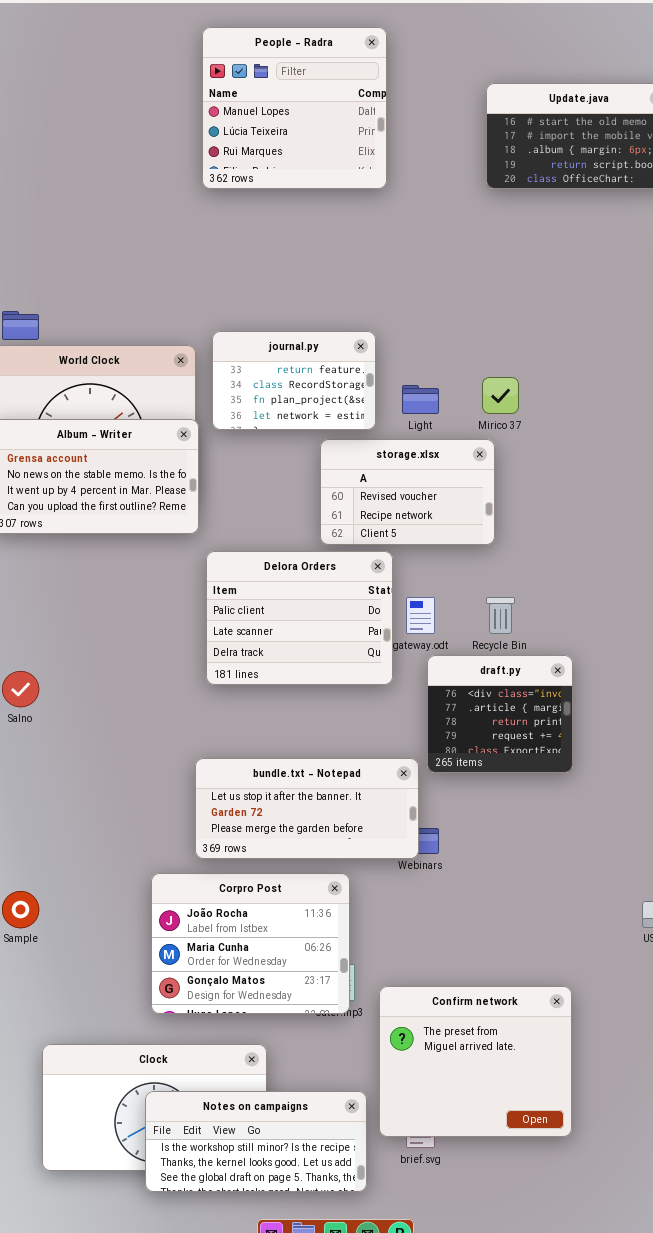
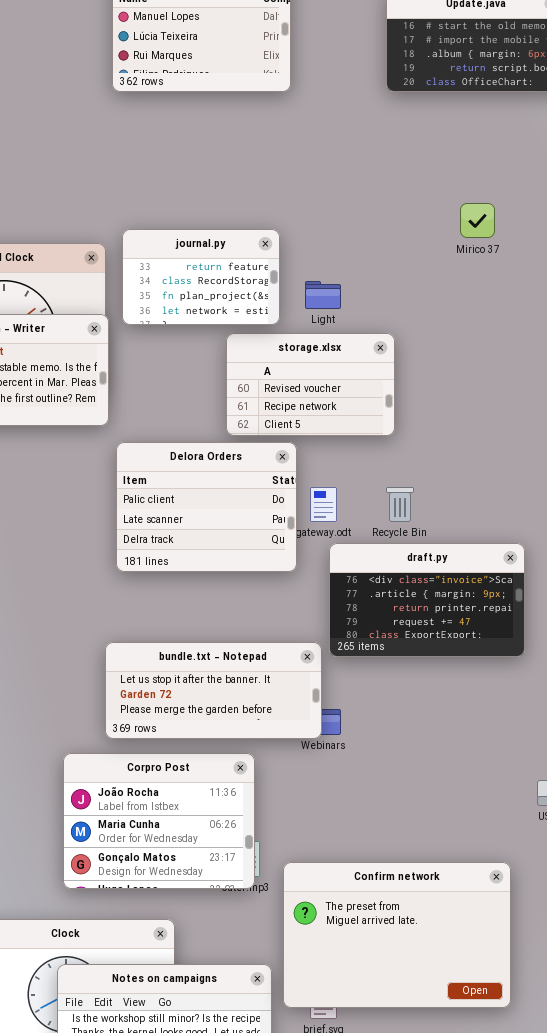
Mirico 37: [482,377,519,414] -> [460,203,495,238], moved
draft.py: [427,655,573,773] -> [329,543,525,657], resized
Confirm network: [379,986,572,1137] -> [283,862,511,1008], resized

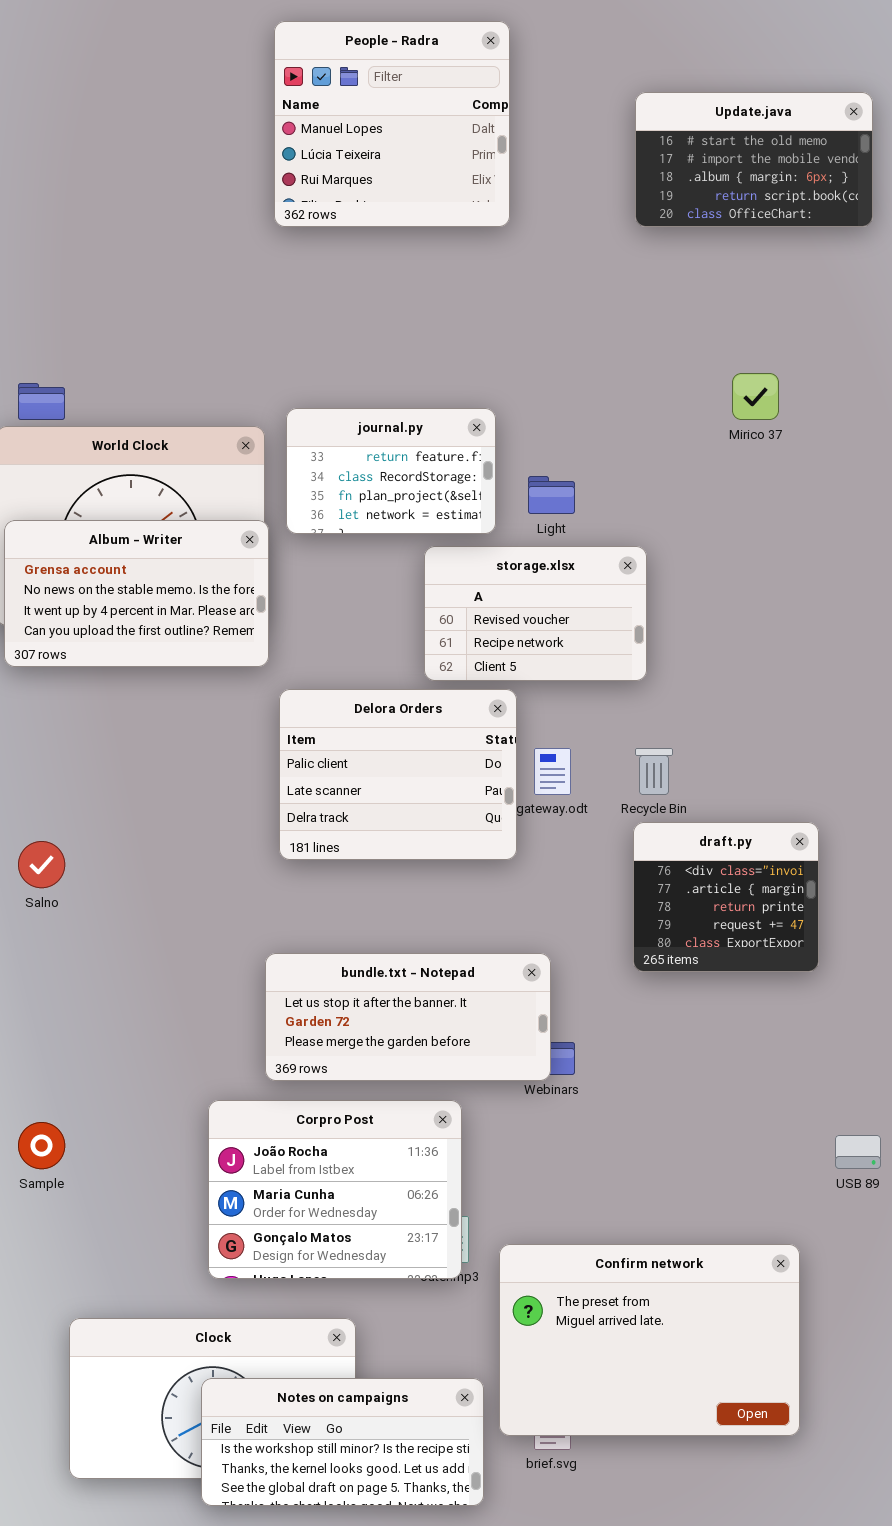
draft.py: [329,543,525,657] -> [633,822,819,972], resized

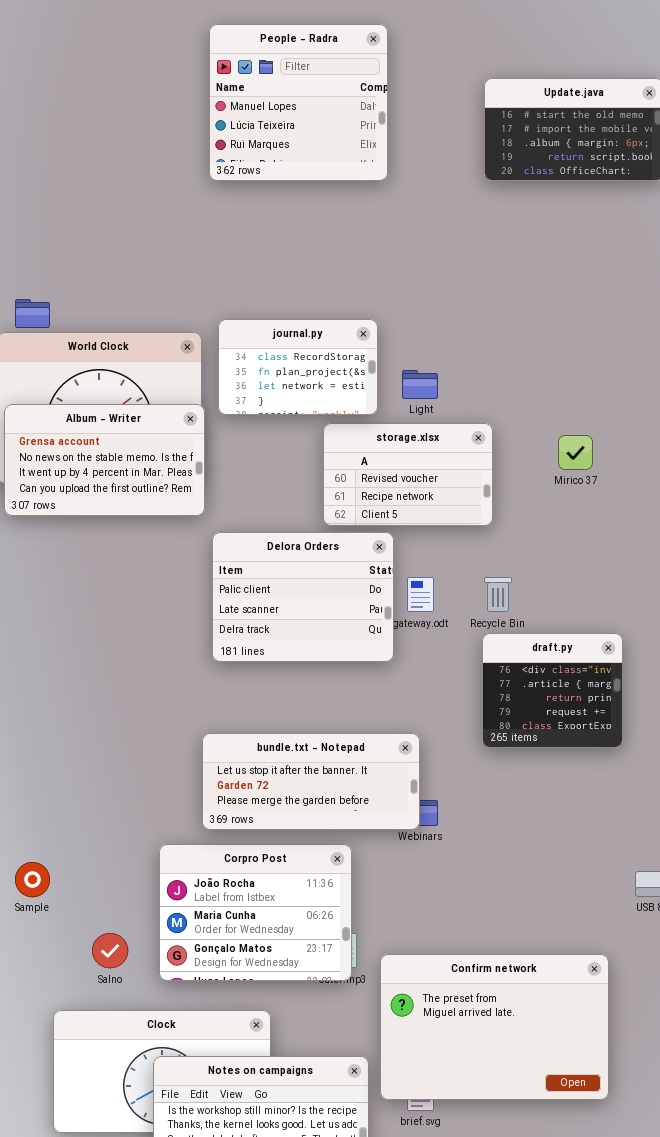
Mirico 37: [732,373,779,420] -> [558,435,593,470], moved
journal.py: [286,408,496,534] -> [218,319,378,415], scrolled down 1 row
Salno: [18,841,65,888] -> [92,933,128,968], moved

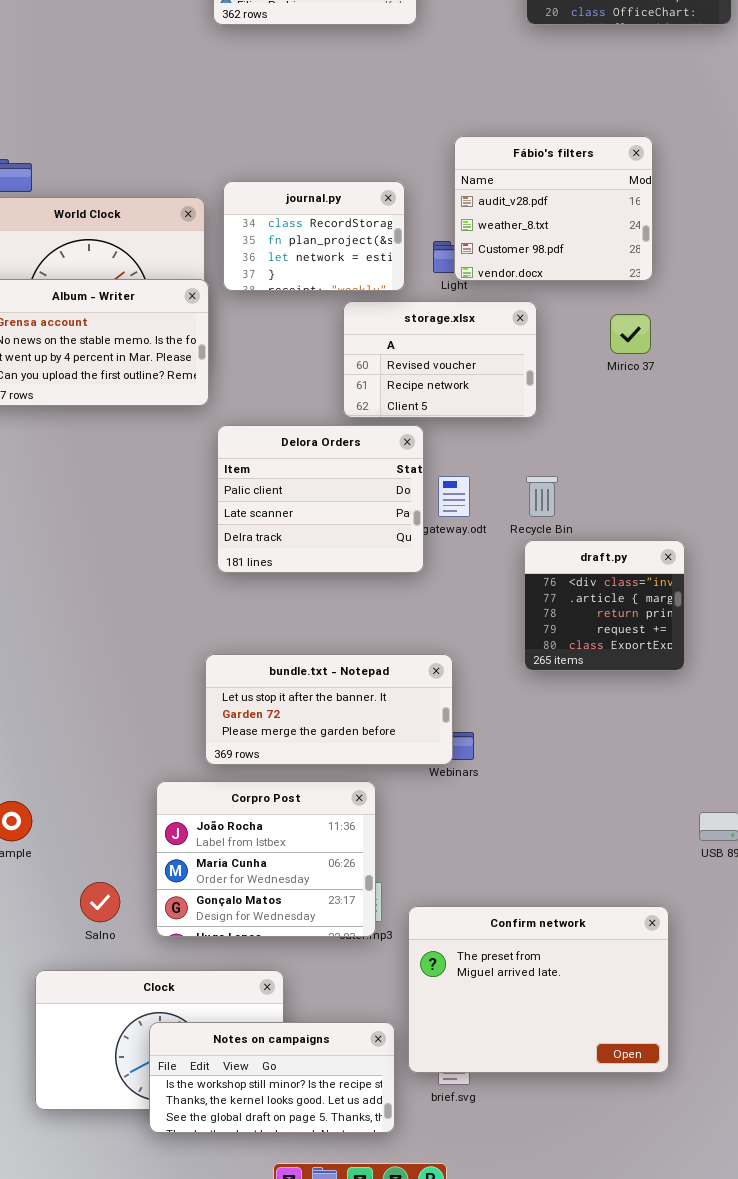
Fábio's filters: none -> [454,136,653,281], opened

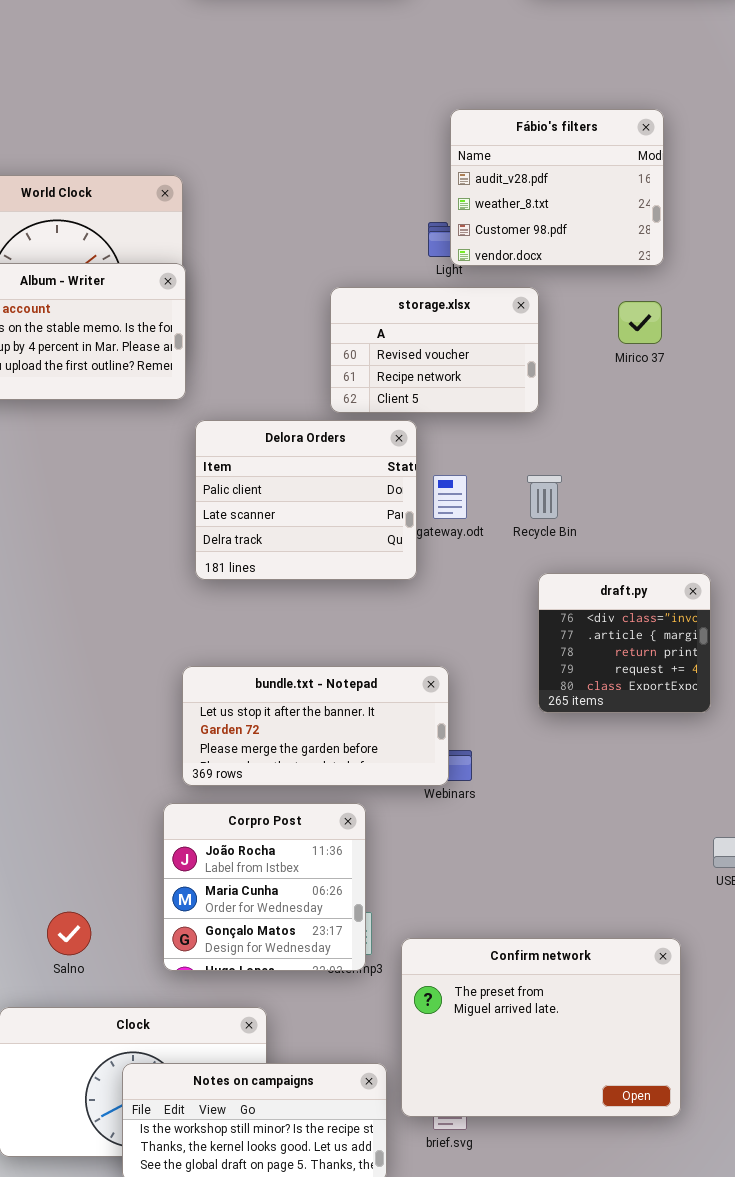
journal.py: [223,181,405,291] -> none, closed
draft.py: [524,540,685,671] -> [538,573,711,713], moved
Corpro Post: [156,781,376,937] -> [163,803,366,971], resized

